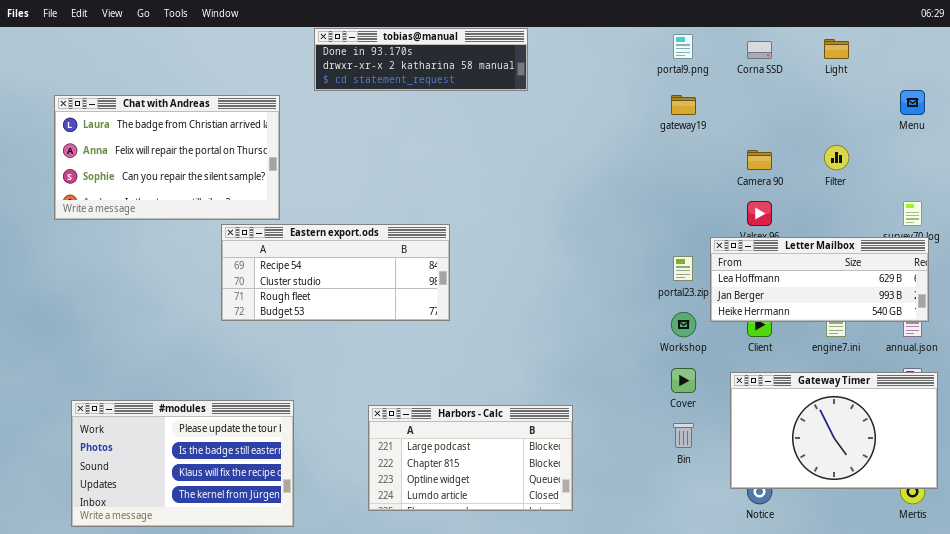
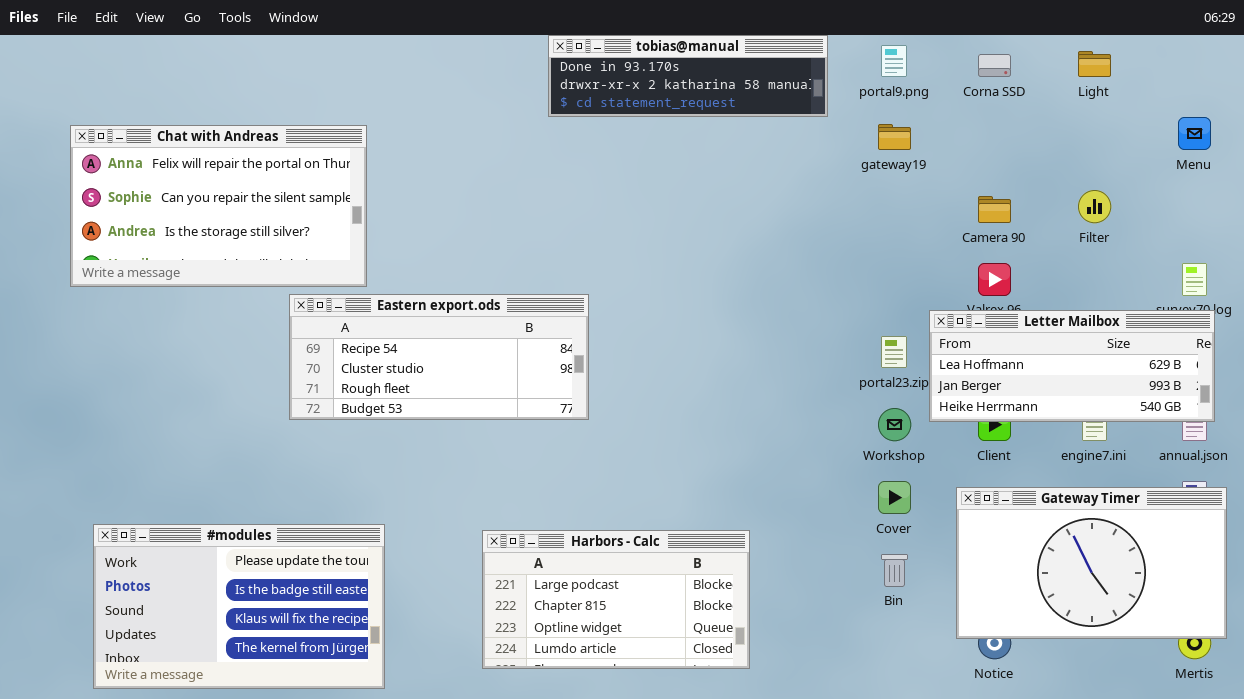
tobias@manual: [314,28,528,91] -> [548,35,828,117], moved
Chat with Andreas: [54,95,280,220] -> [70,125,367,287], scrolled down 1 row

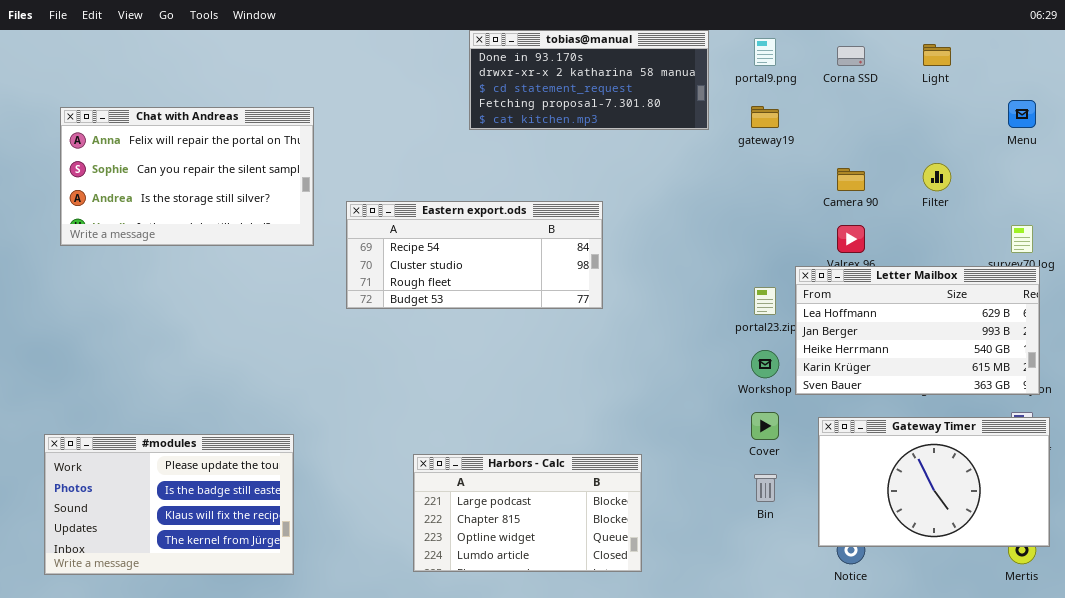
tobias@manual: [548,35,828,117] -> [469,30,709,130], resized
Eastern export.ods: [289,294,589,420] -> [346,201,603,309], moved
Letter Mailbox: [929,310,1215,422] -> [795,266,1040,395], resized
#modules: [93,524,385,689] -> [44,434,294,575], moved

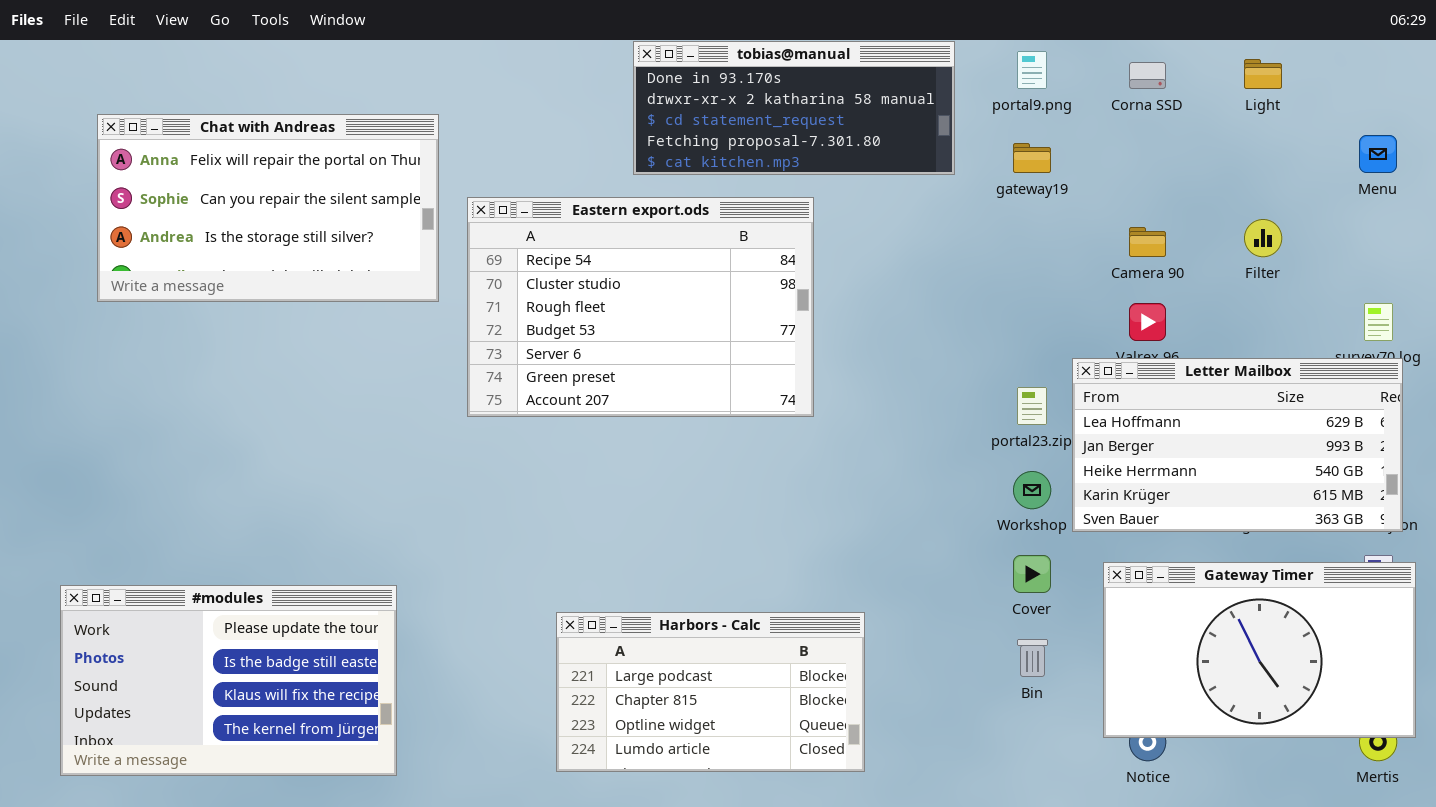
Chat with Andreas: [60,107,314,246] -> [97,114,439,302], moved
Eastern export.ods: [346,201,603,309] -> [467,197,814,417], resized

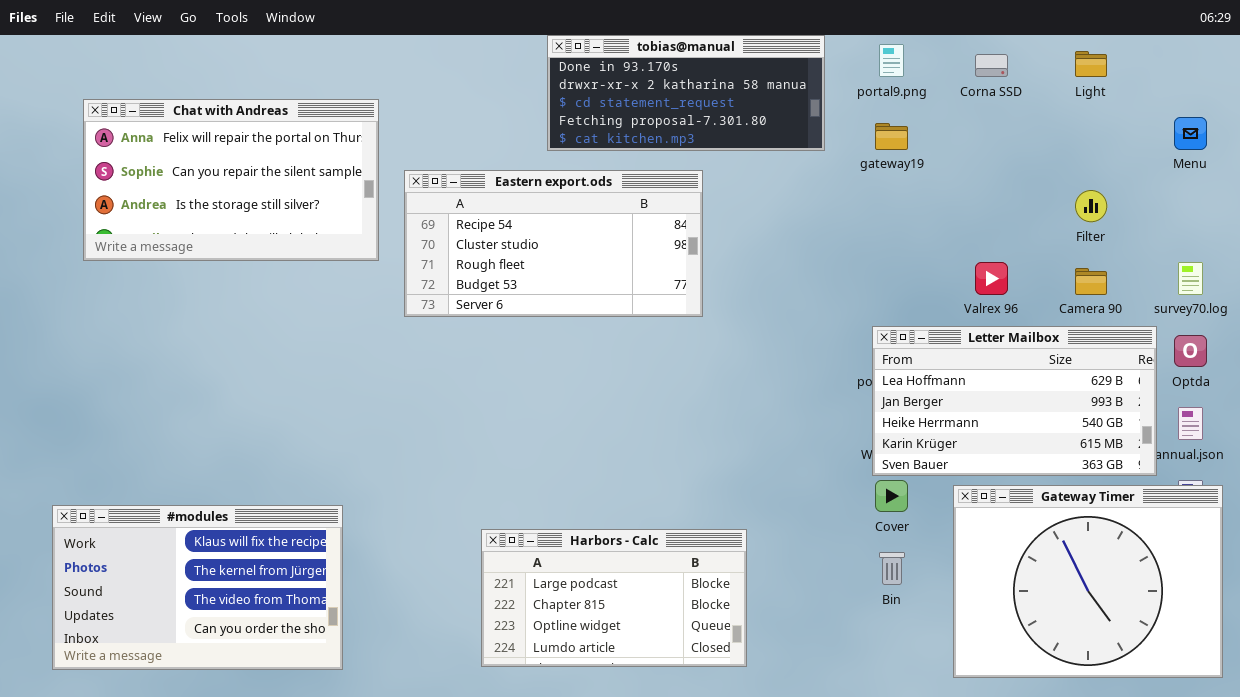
Eastern export.ods: [467,197,814,417] -> [404,170,703,317], resized
Camera 90: [1129,227,1166,257] -> [1075,268,1107,295], moved
Letter Mailbox: [1072,358,1403,532] -> [872,326,1157,476], moved
Gateway Timer: [1103,562,1416,738] -> [953,485,1223,678], resized
#modules: [60,585,397,776] -> [52,505,343,670], scrolled down 2 rows

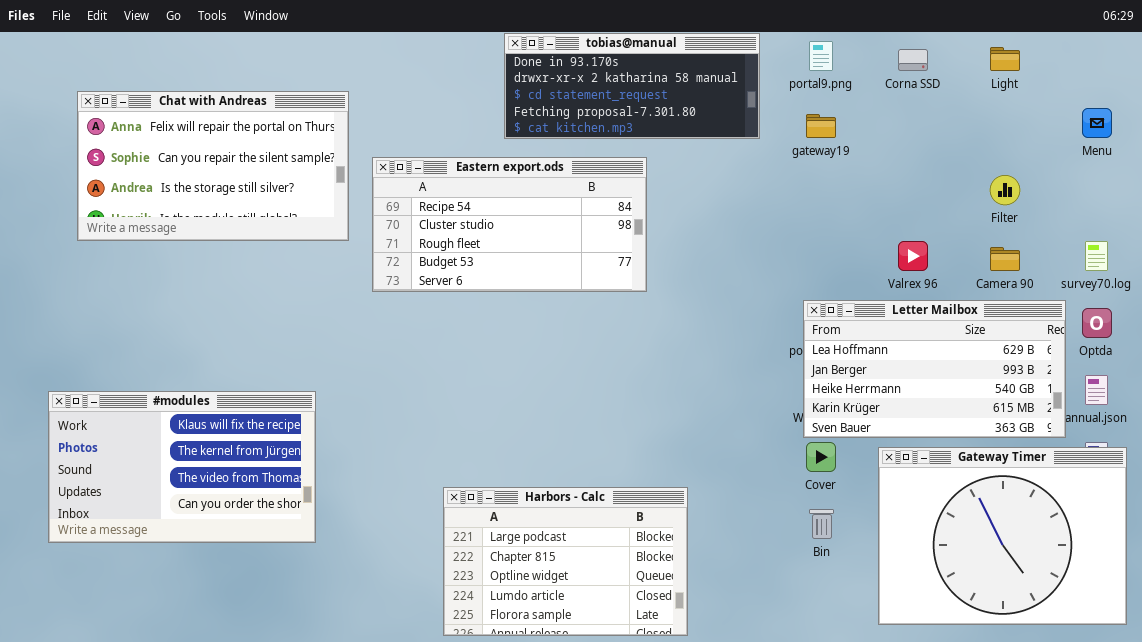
#modules: [52,505,343,670] -> [48,391,316,543], moved
Harbors - Calc: [481,529,747,667] -> [443,487,688,636], resized

